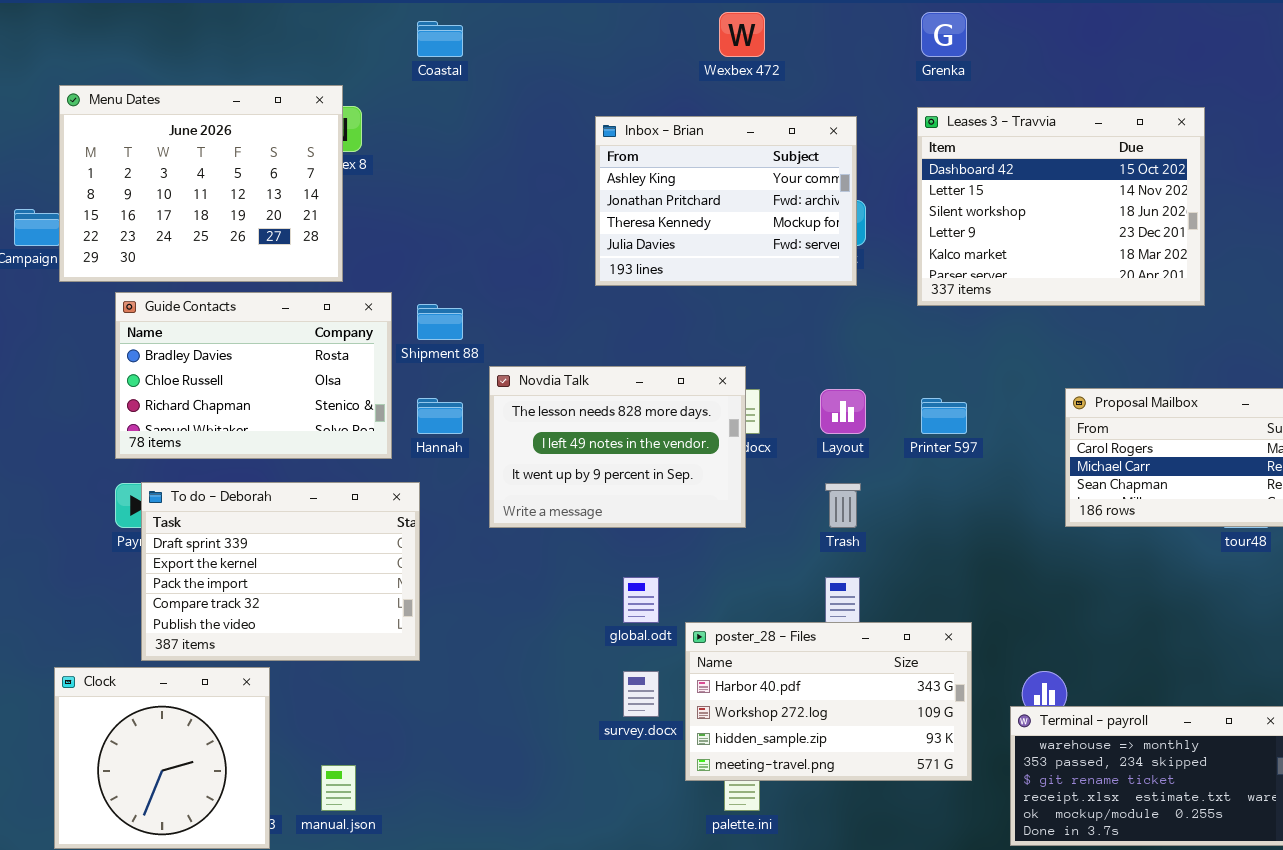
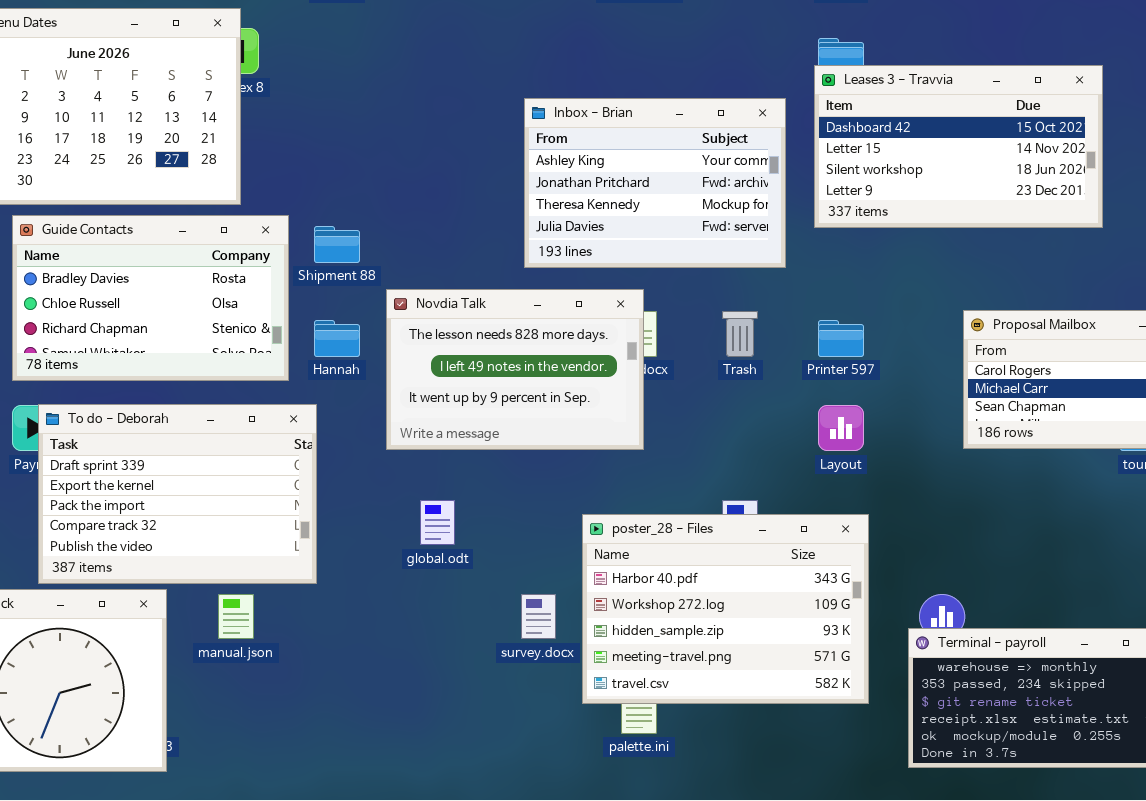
Leases 3 - Travvia: [917,107,1205,306] -> [814,65,1103,228], resized
Inbox - Brian: [595,116,857,286] -> [524,98,786,268], moved
Layout: [820,389,866,434] -> [818,405,864,451], moved
Trash: [825,483,861,528] -> [722,311,758,357], moved
global.odt: [623,577,659,623] -> [420,500,455,545], moved
poster_28 - Files: [685,622,972,781] -> [582,514,869,704], resized
manual.json: [321,765,356,811] -> [218,594,254,639], moved

